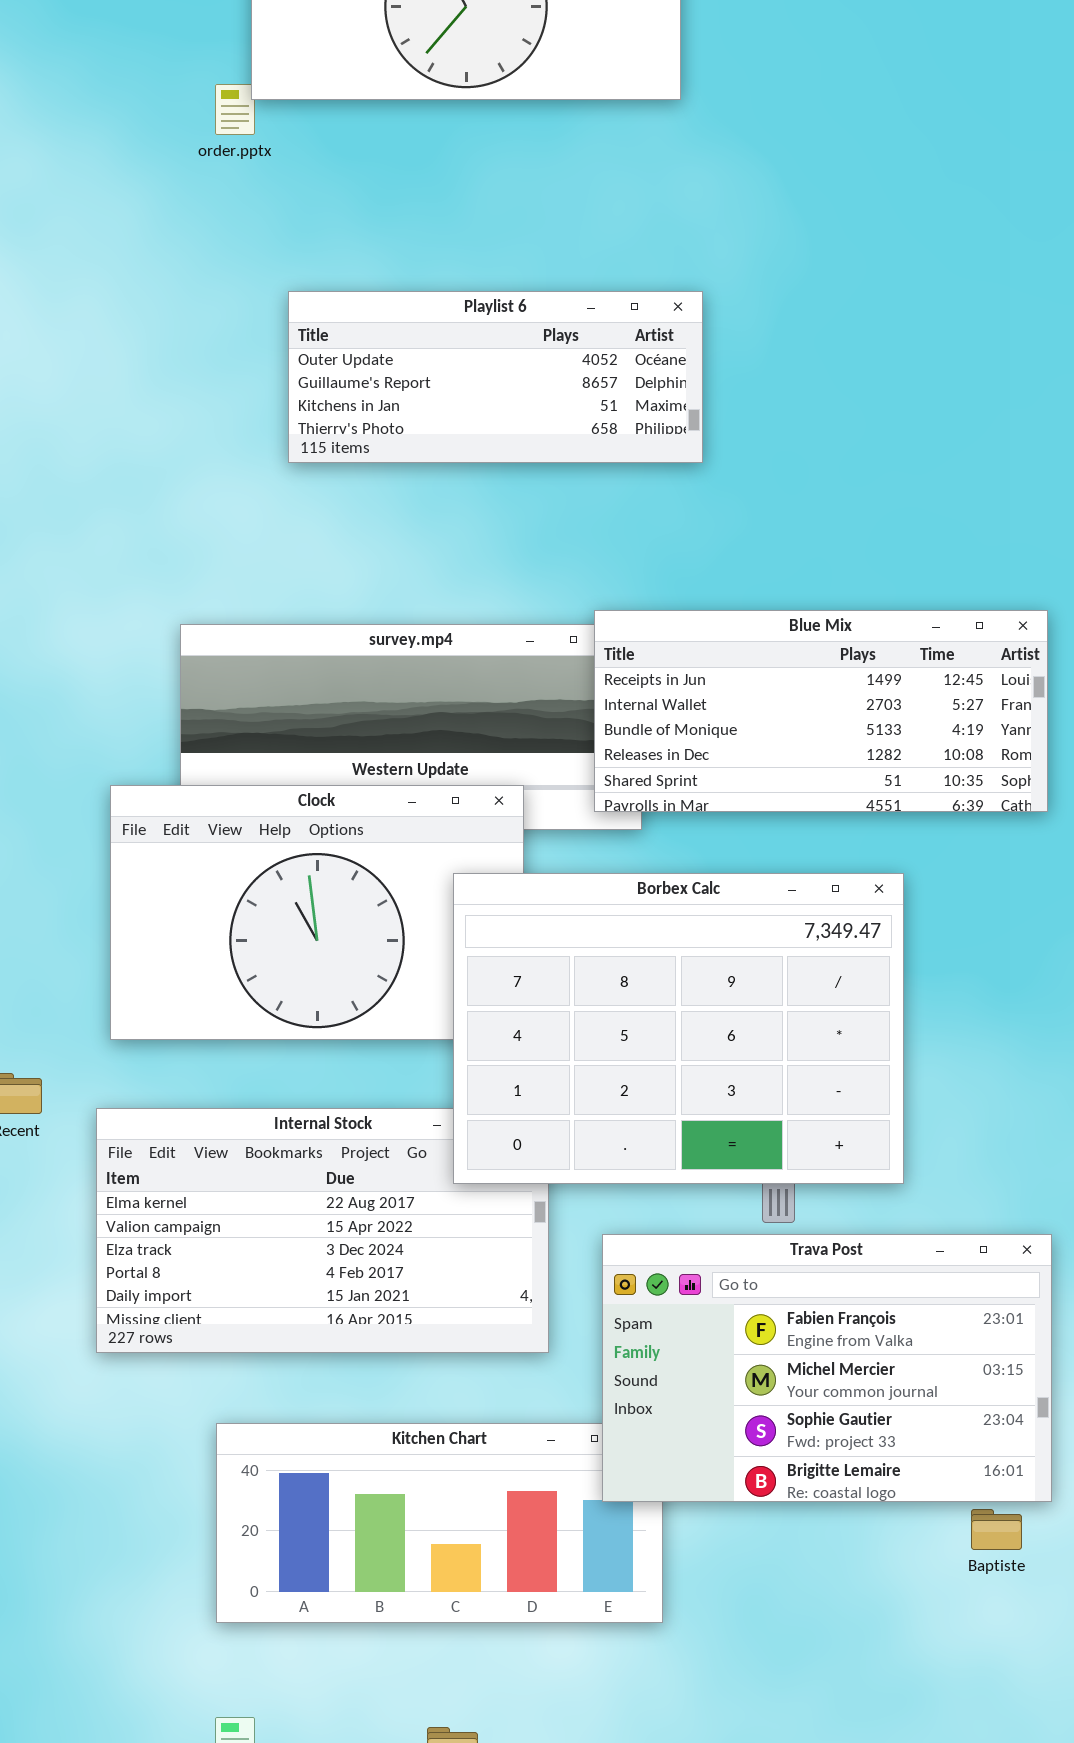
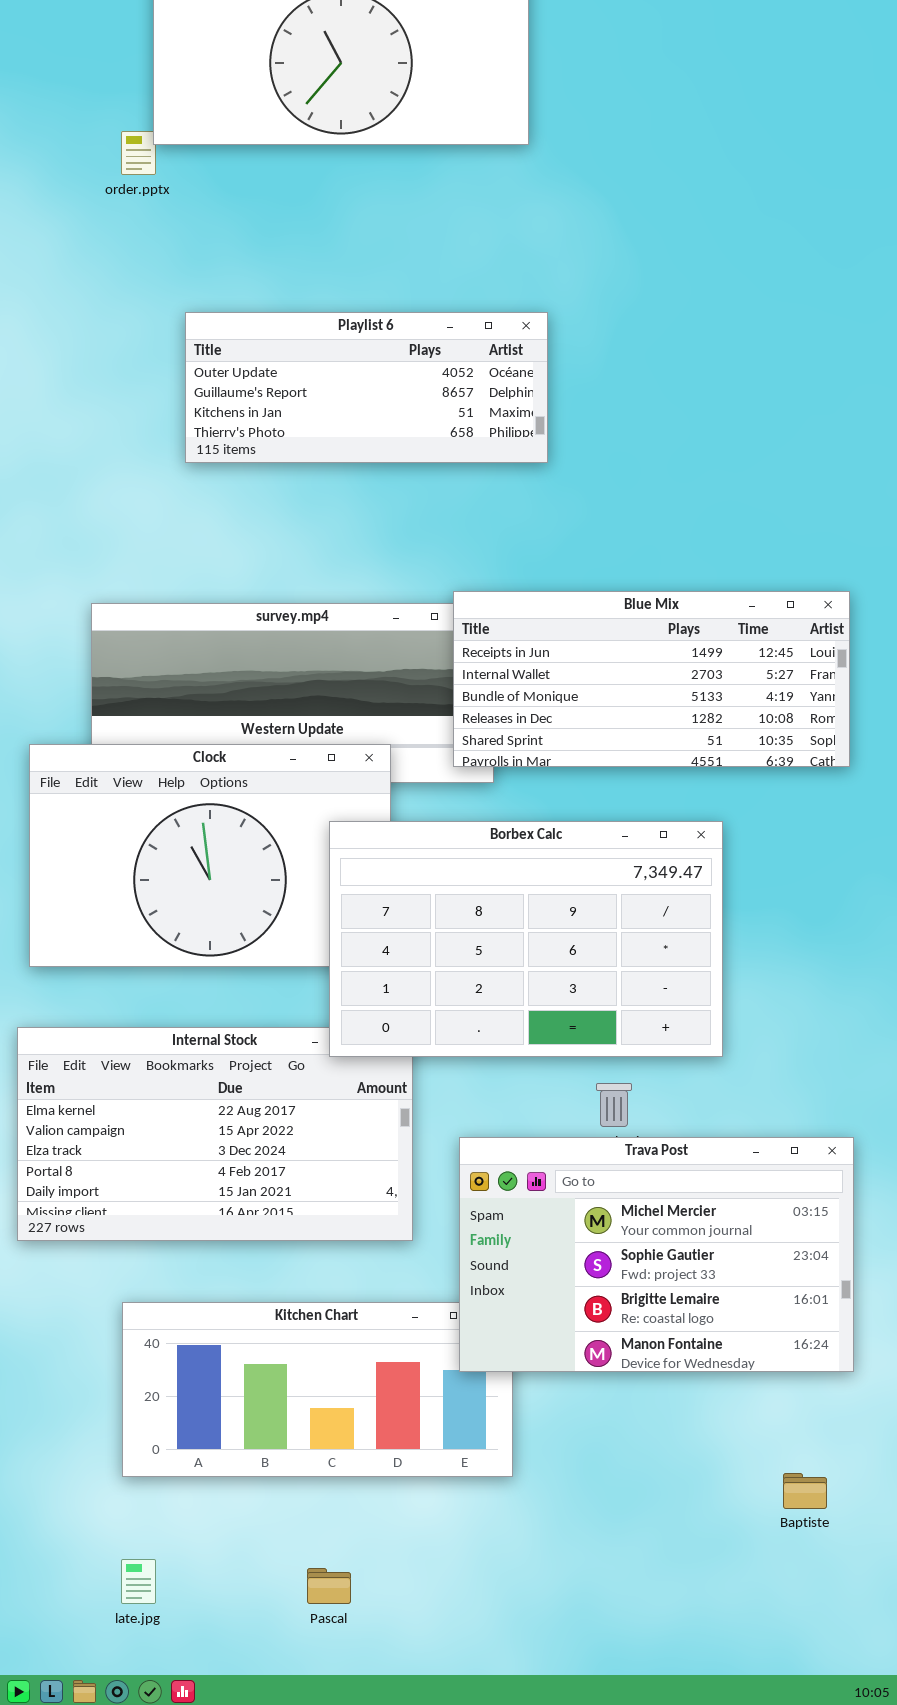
Borbex Calc: [453,873,904,1184] -> [329,821,723,1057], resized
Trava Post: [602,1234,1052,1502] -> [459,1137,854,1372], scrolled down 1 row
Baptiste: [971,1509,1022,1550] -> [783,1473,827,1509], moved

